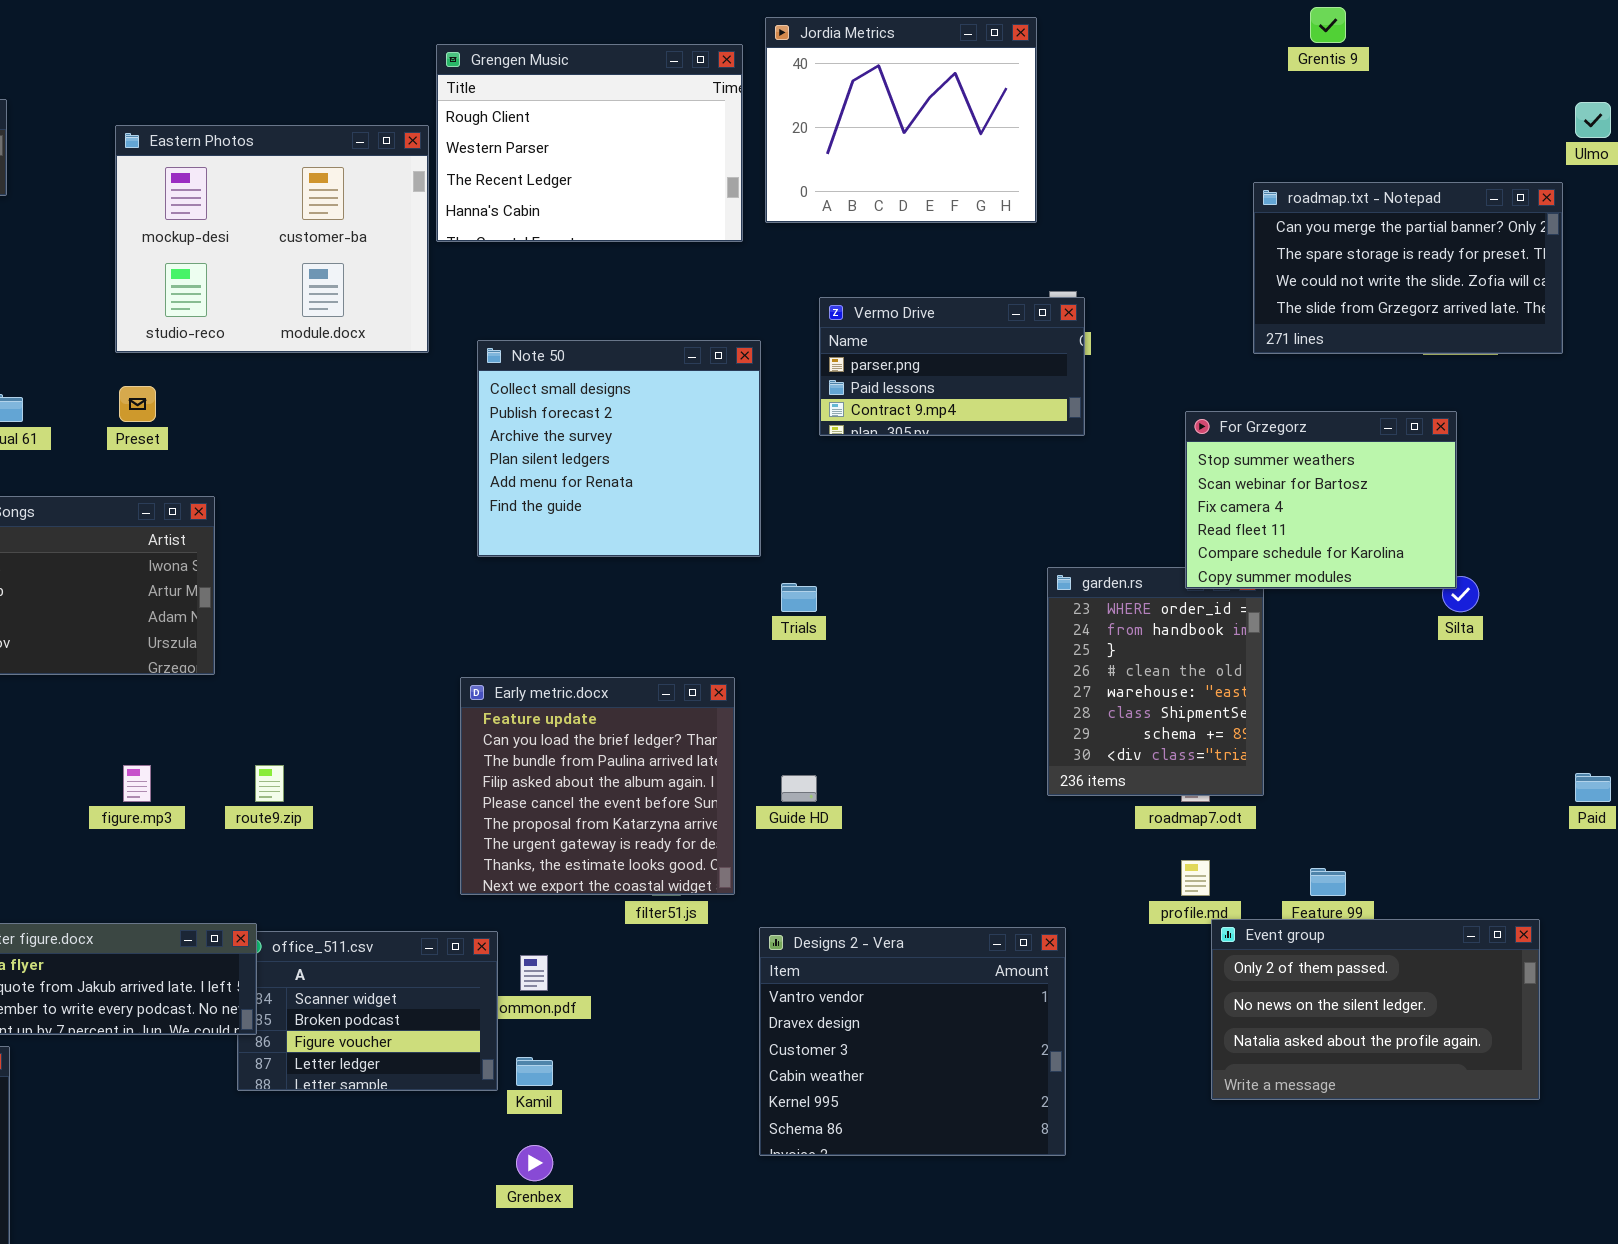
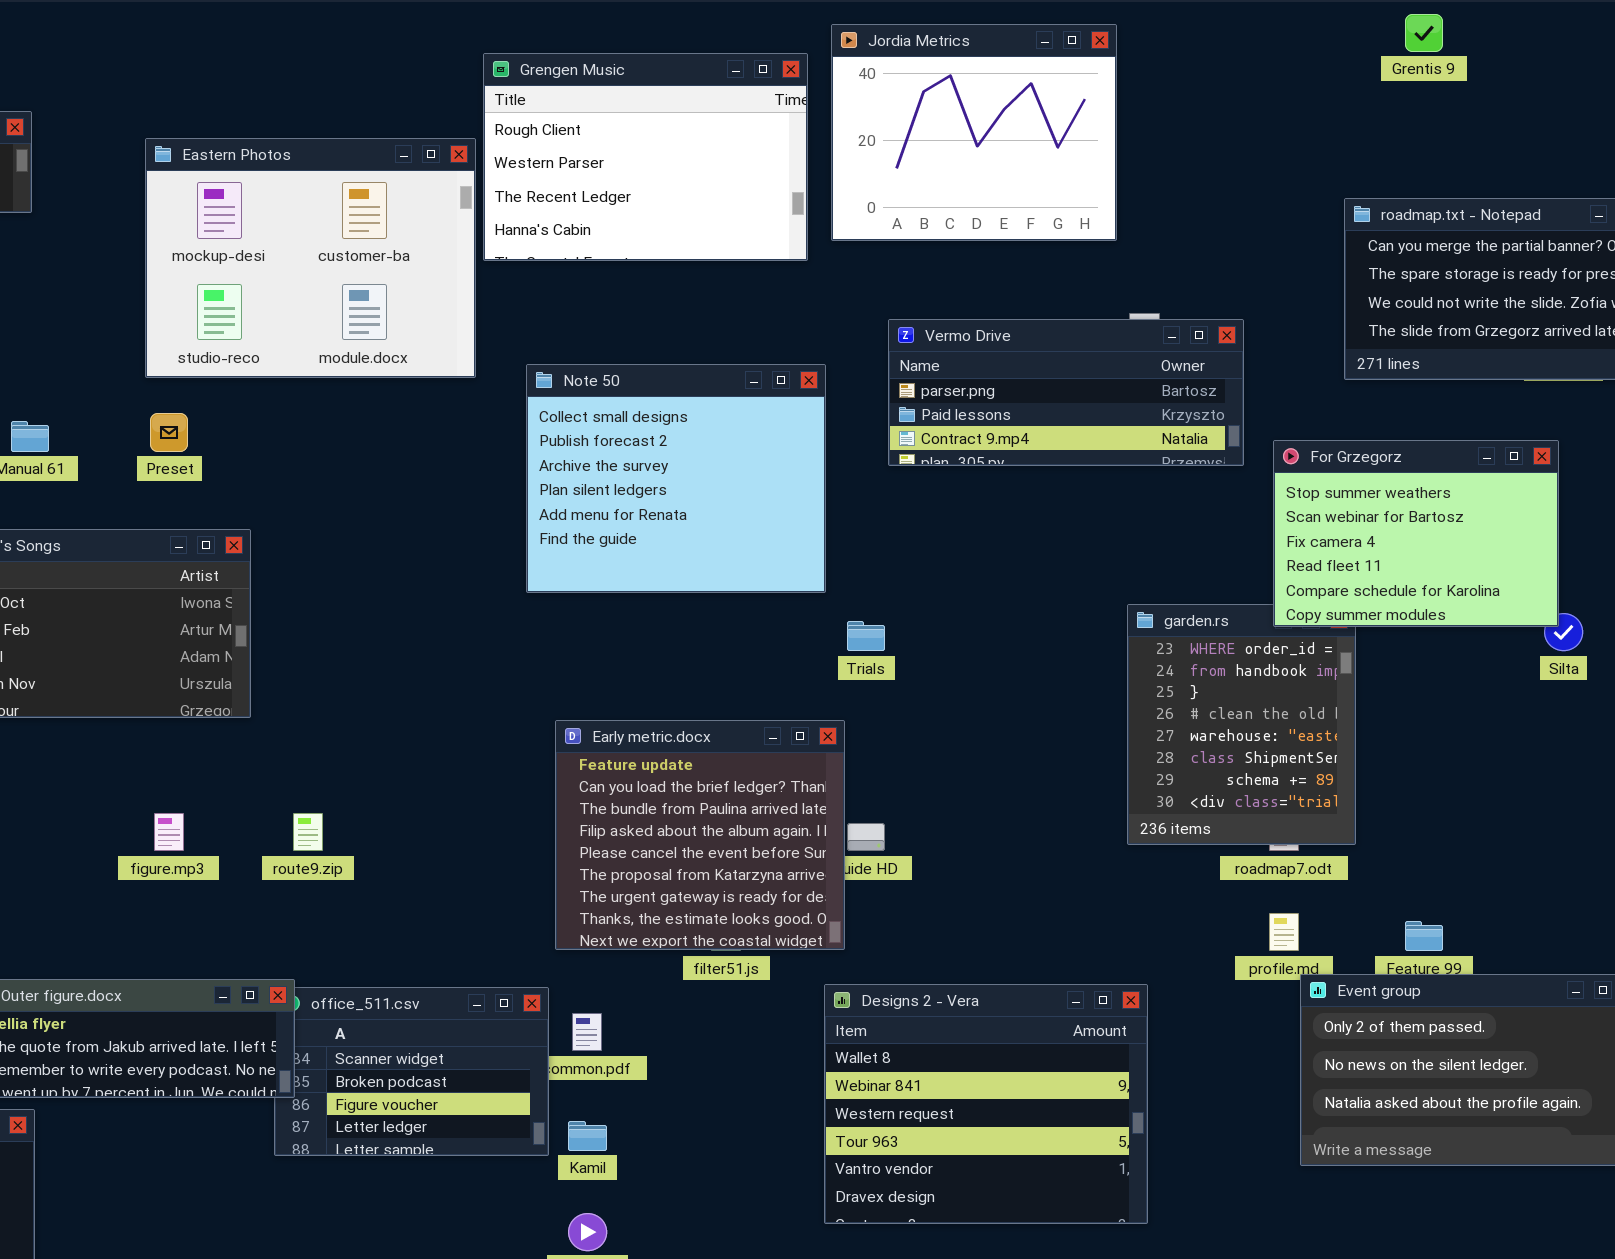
Vermo Drive: [819,297,1085,436] -> [888,319,1244,466], resized
Early metric.docx: [460,677,735,895] -> [555,720,845,950], moved
Designs 2 - Vera: [759,927,1066,1156] -> [824,984,1148,1224], scrolled up 4 rows

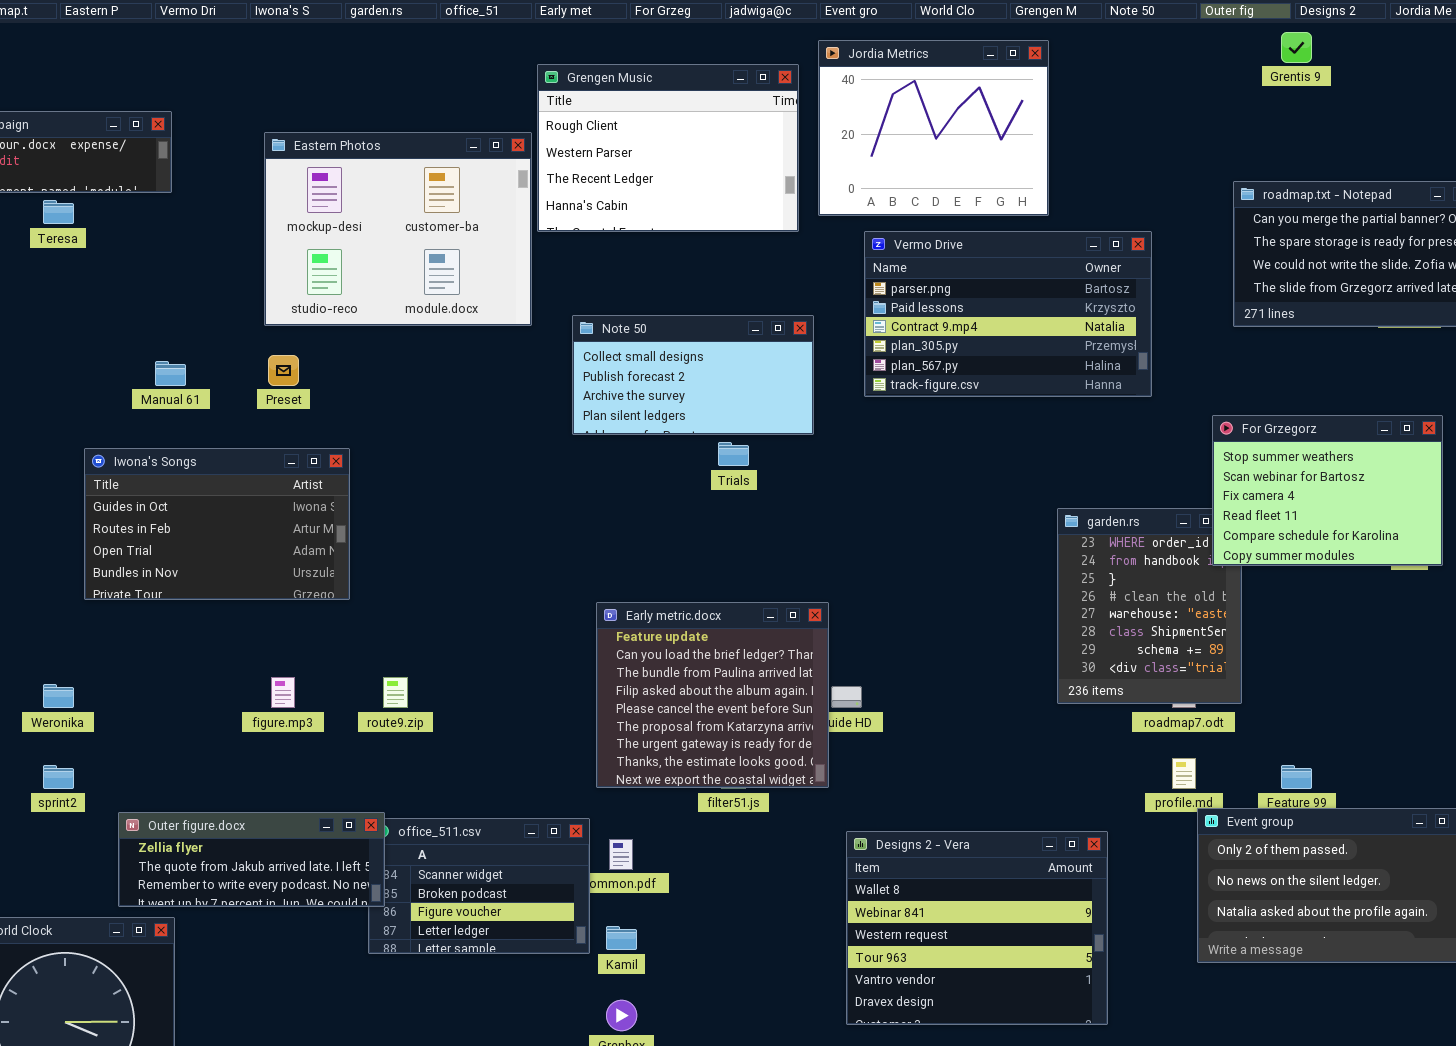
Vermo Drive: [888,319,1244,466] -> [864,231,1152,397], resized
Note 50: [526,364,826,593] -> [572,315,814,435], resized
For Grzegorz: [1273,440,1559,627] -> [1212,415,1443,566], moved
Trials: [847,621,885,651] -> [718,442,749,466], moved
Designs 2 - Vera: [824,984,1148,1224] -> [846,831,1108,1025], moved

